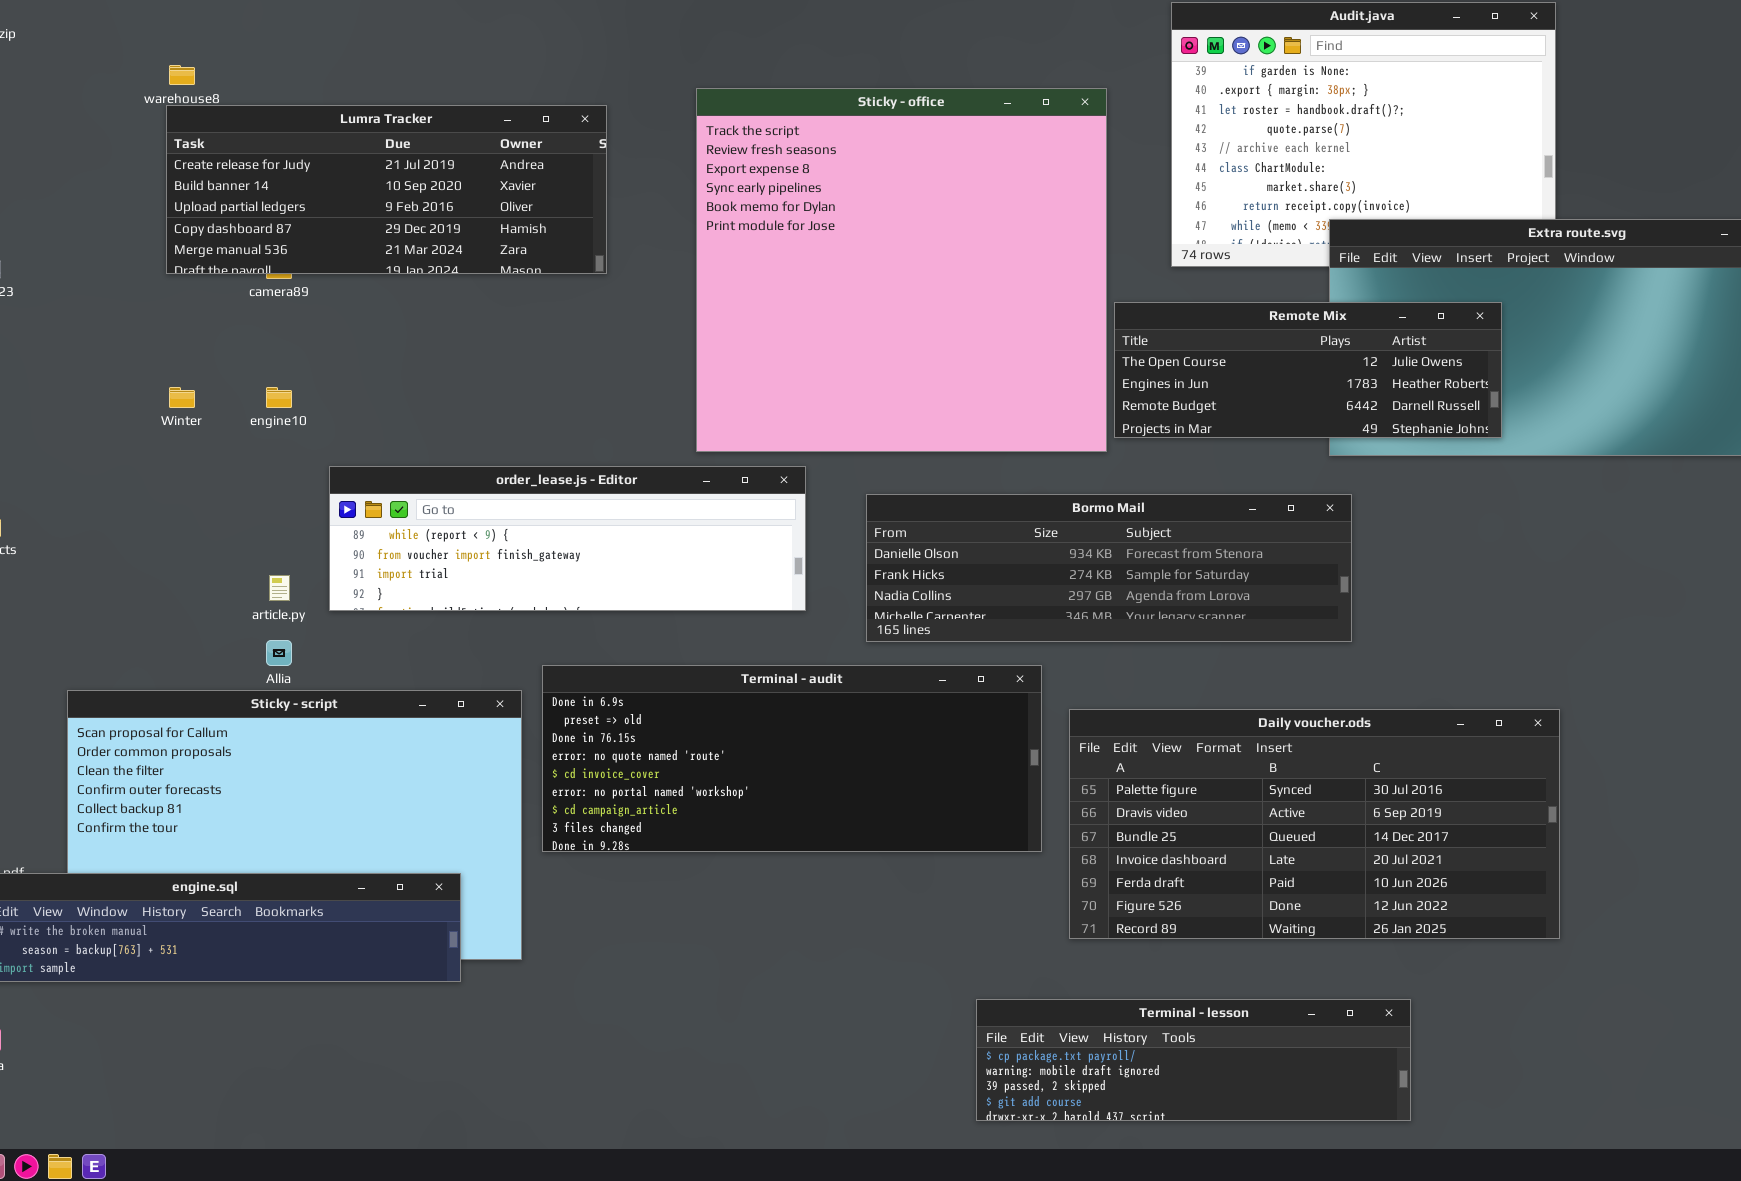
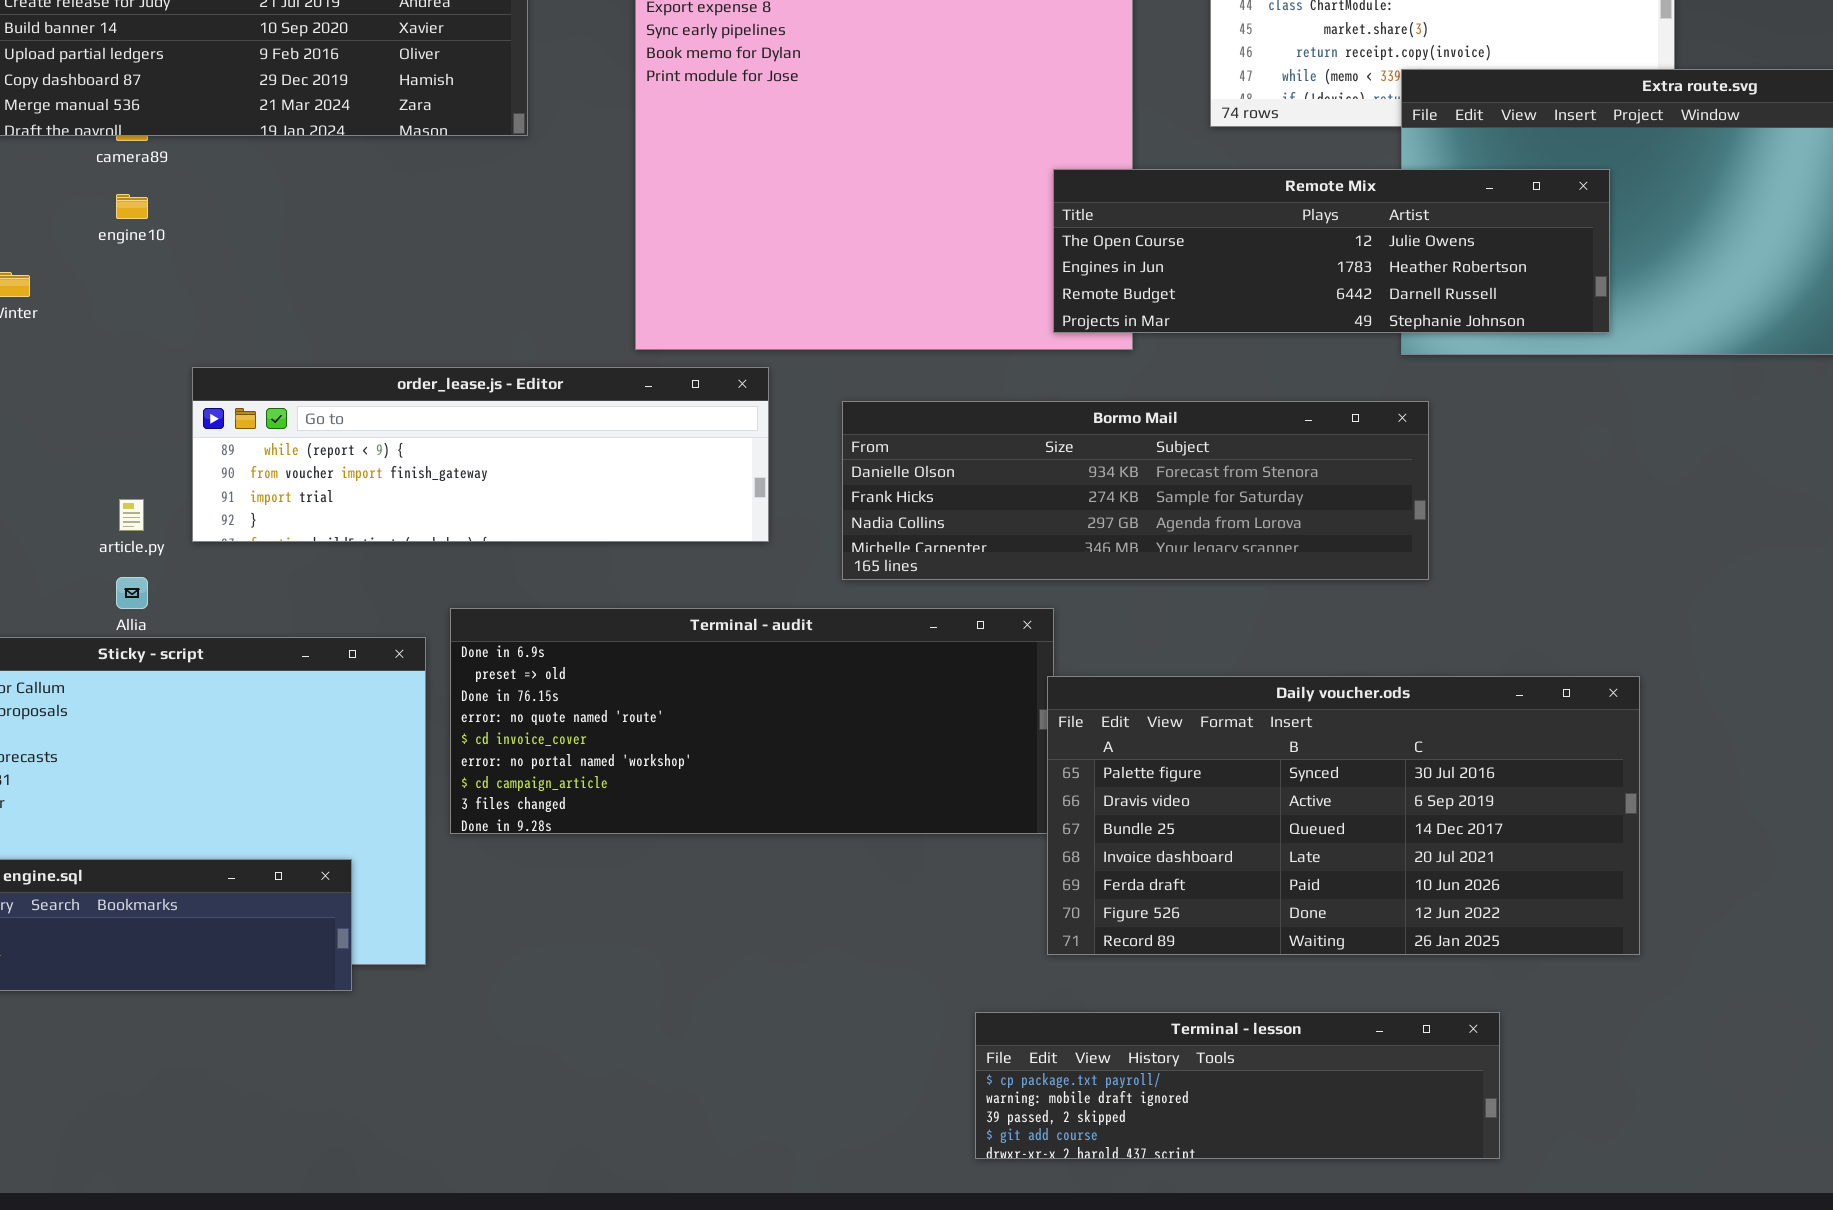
Remote Mix: [1114,302,1502,438] -> [1053,169,1610,333], resized
engine10: [266,387,292,408] -> [116,194,148,219], moved
Daily voucher.ods: [1069,709,1560,939] -> [1047,676,1640,955], moved

